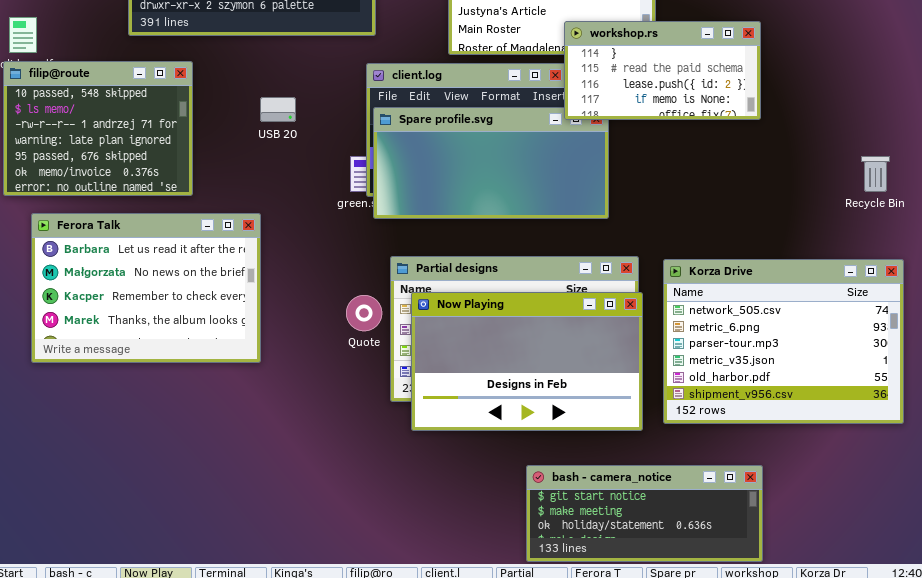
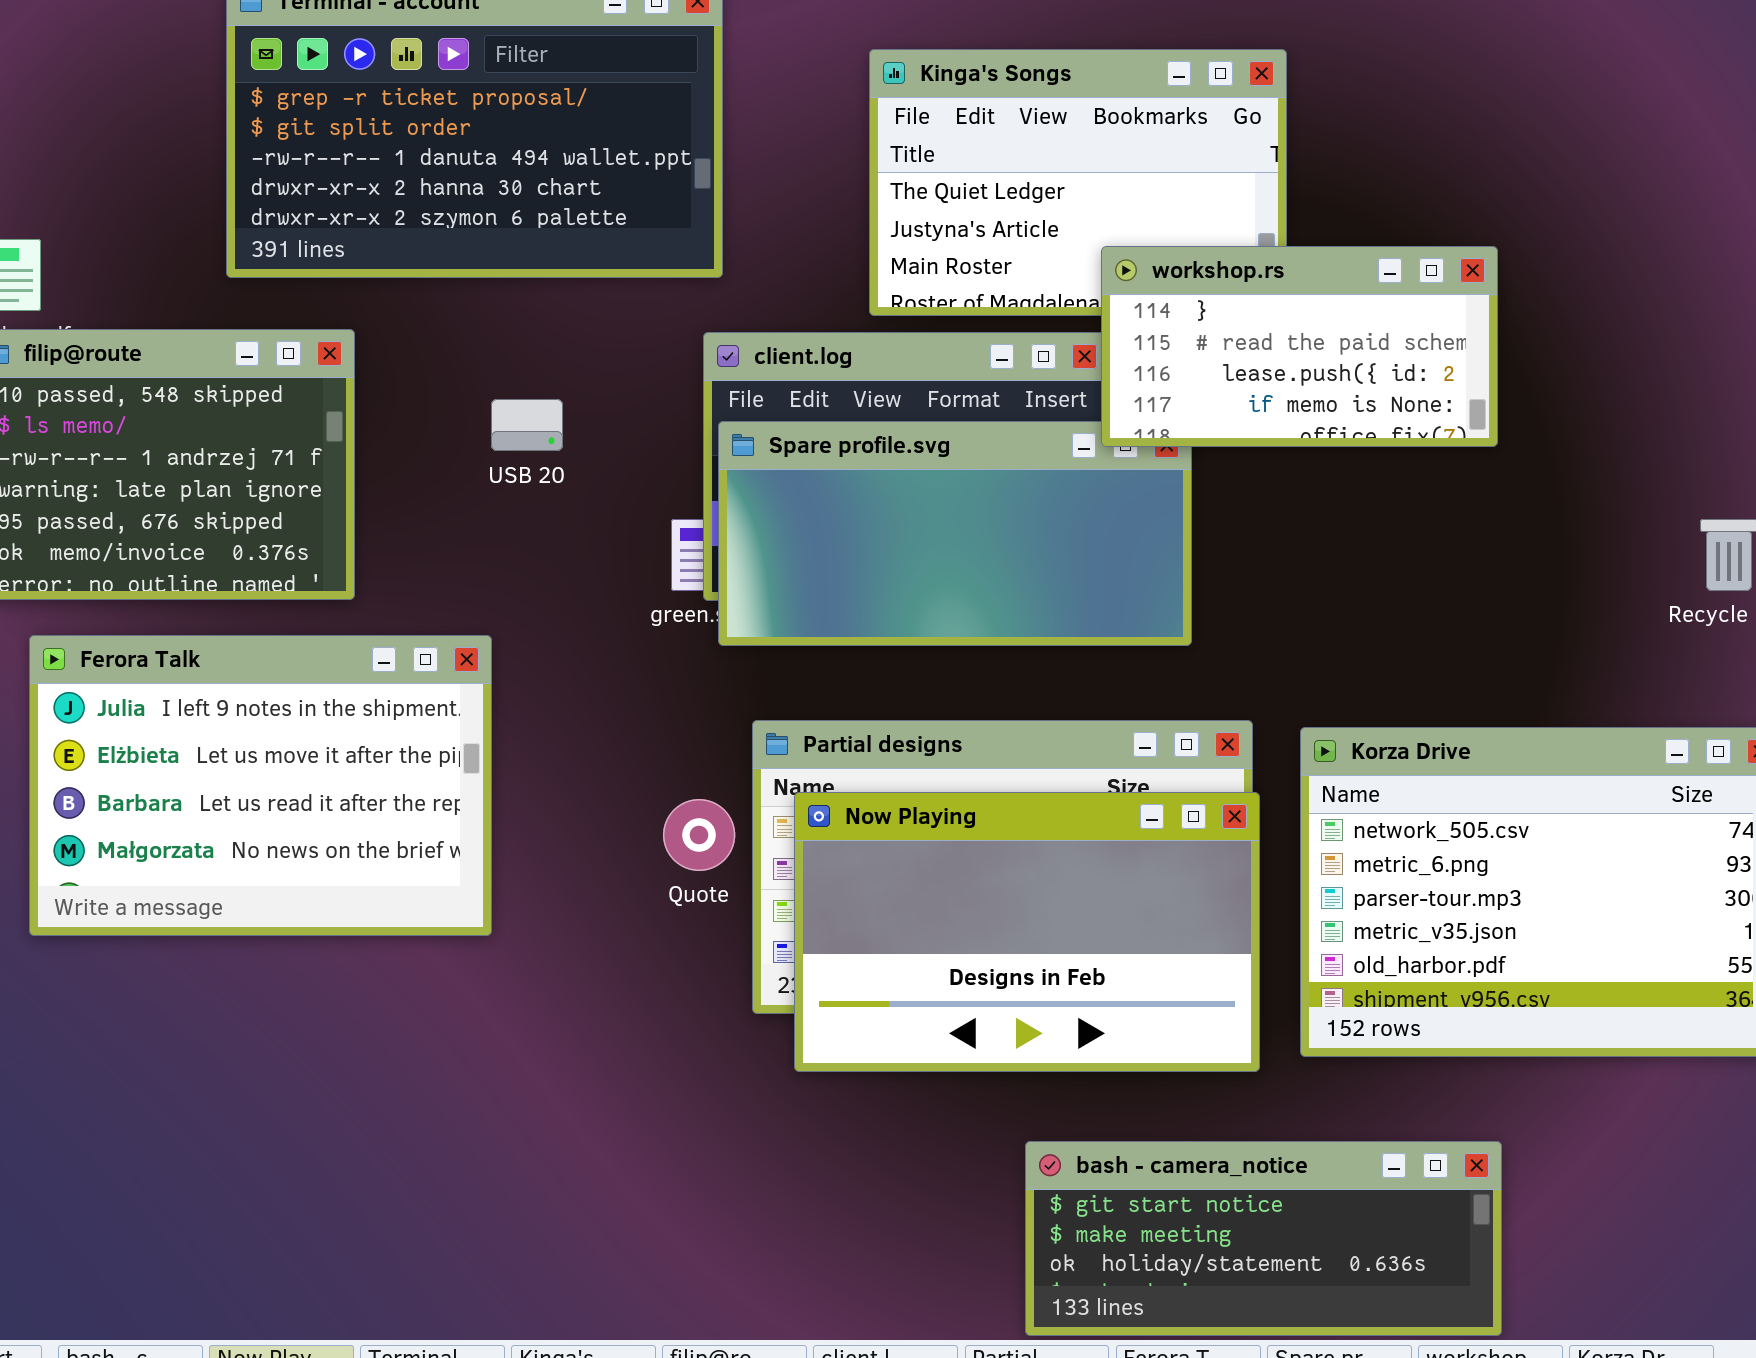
Ferora Talk: [31,213,261,363] -> [29,635,492,936], scrolled up 2 rows

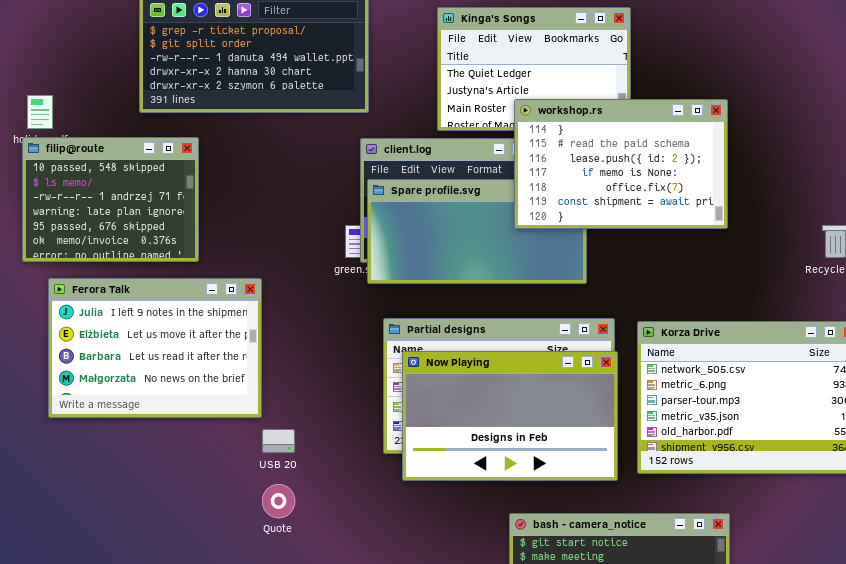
workshop.rs: [1101,246,1498,447] -> [514,99,728,229], resized
USB 20: [491,399,563,451] -> [262,429,295,453], moved
Quote: [663,799,735,871] -> [262,484,295,518], moved

